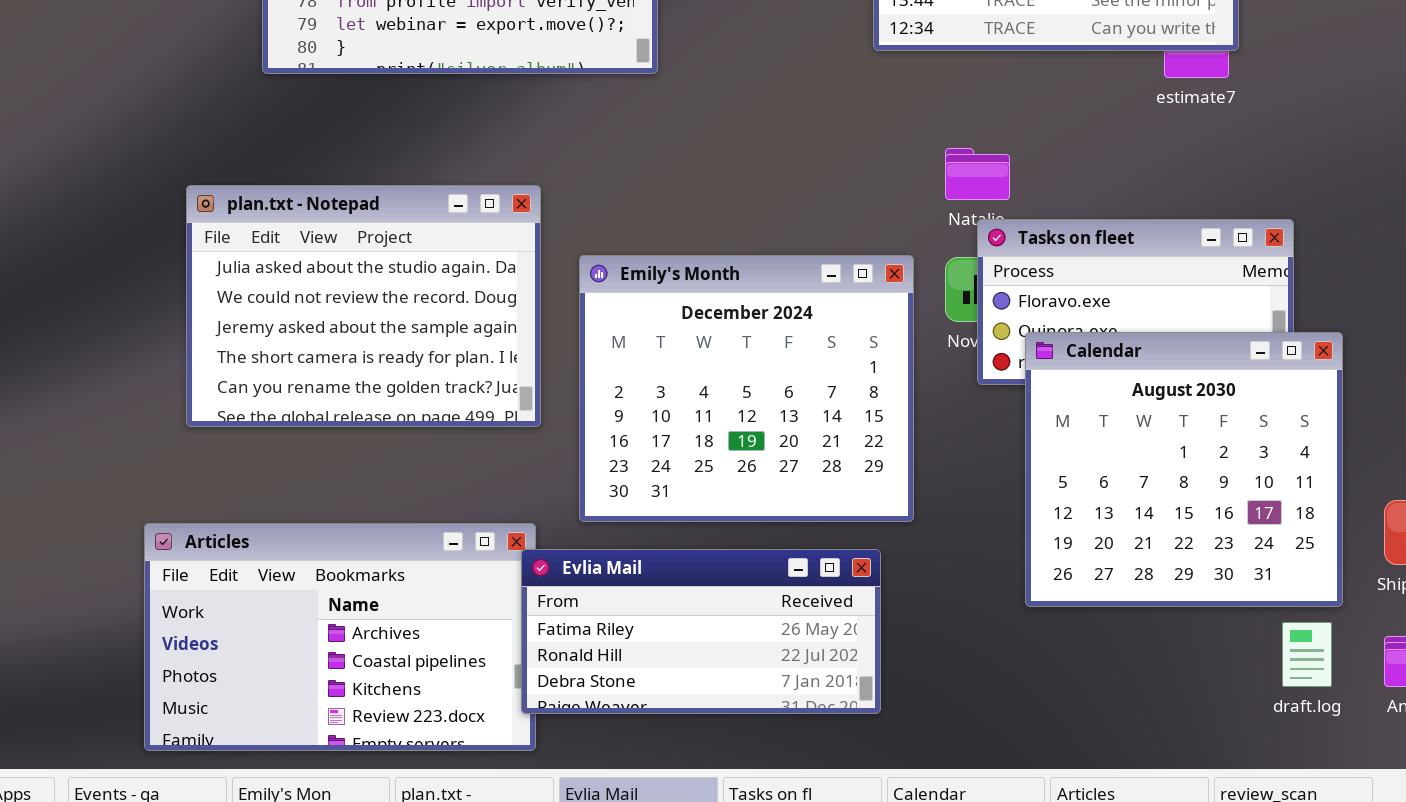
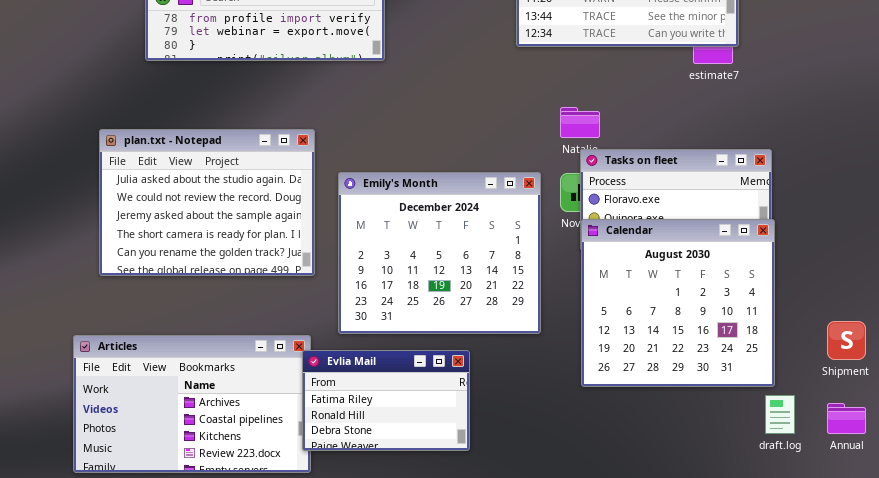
Calendar: [1025,332,1343,607] -> [581,219,775,387], moved
Evlia Mail: [521,549,881,714] -> [302,350,470,451], resized

